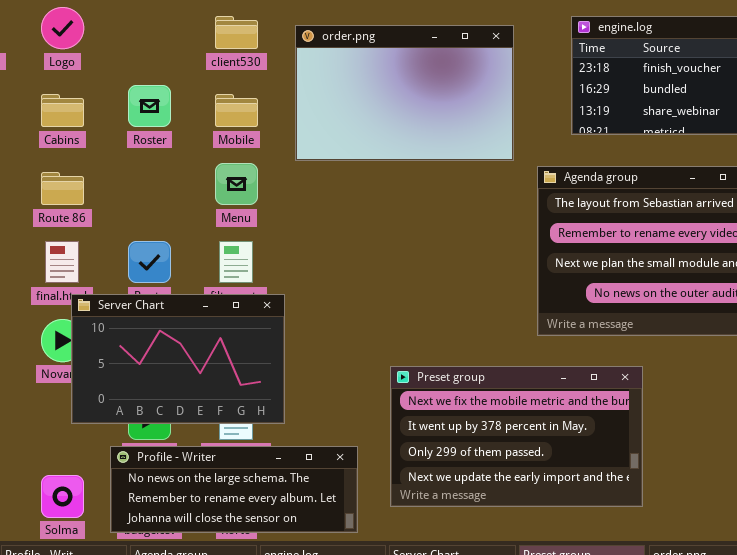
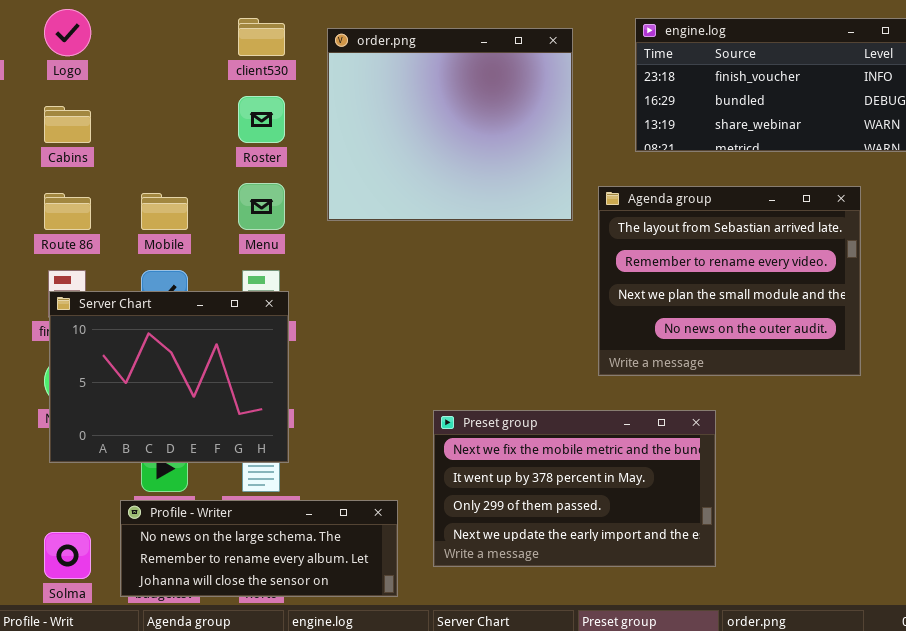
order.png: [295,25,514,161] -> [327,28,573,221], resized
Roster: [128,85,171,127] -> [238,96,285,143], moved
Mobile: [215,94,258,127] -> [141,193,188,230], moved
Server Chart: [71,294,285,424] -> [49,291,289,463], moved, resized

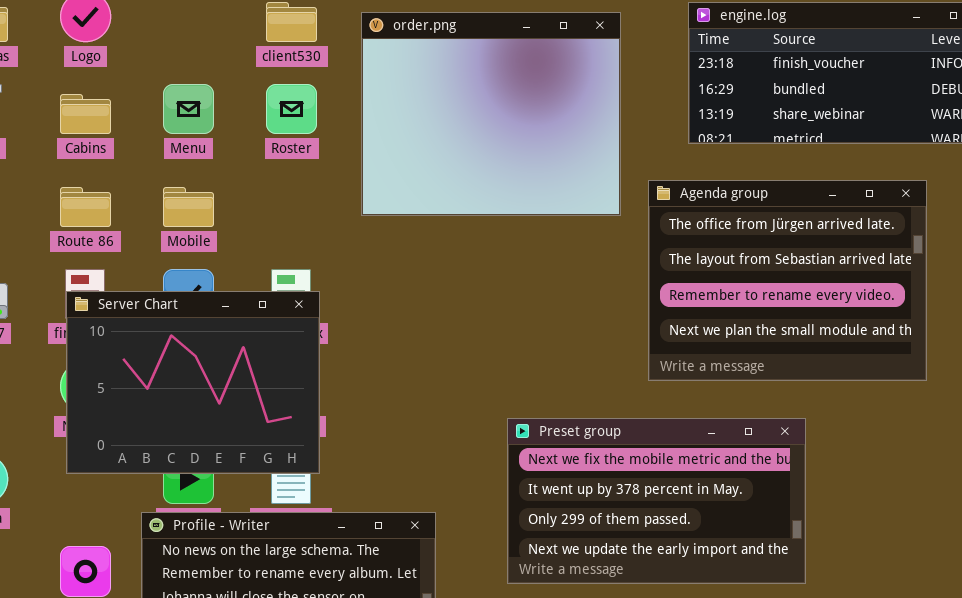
Menu: [238,183,285,230] -> [163,84,214,134], moved
Agenda group: [598,186,861,376] -> [648,180,927,381], scrolled up 1 row
Preset group: [433,410,716,567] -> [507,418,806,584], moved

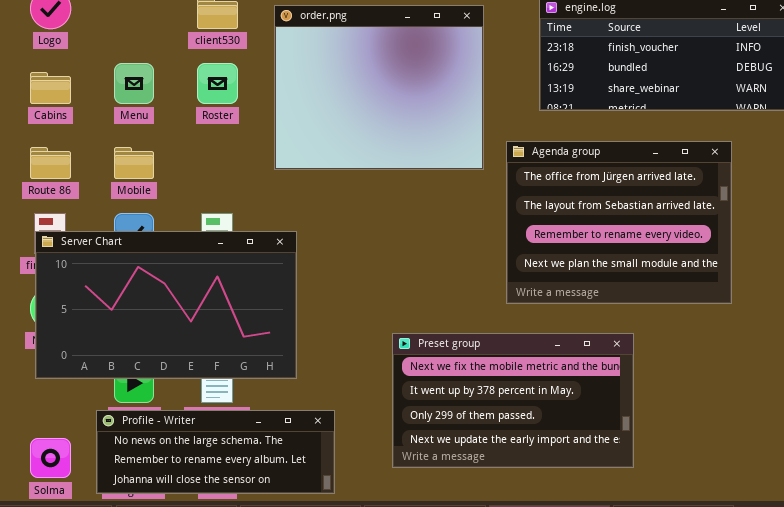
Server Chart: [66,291,320,474] -> [35,231,297,379], resized

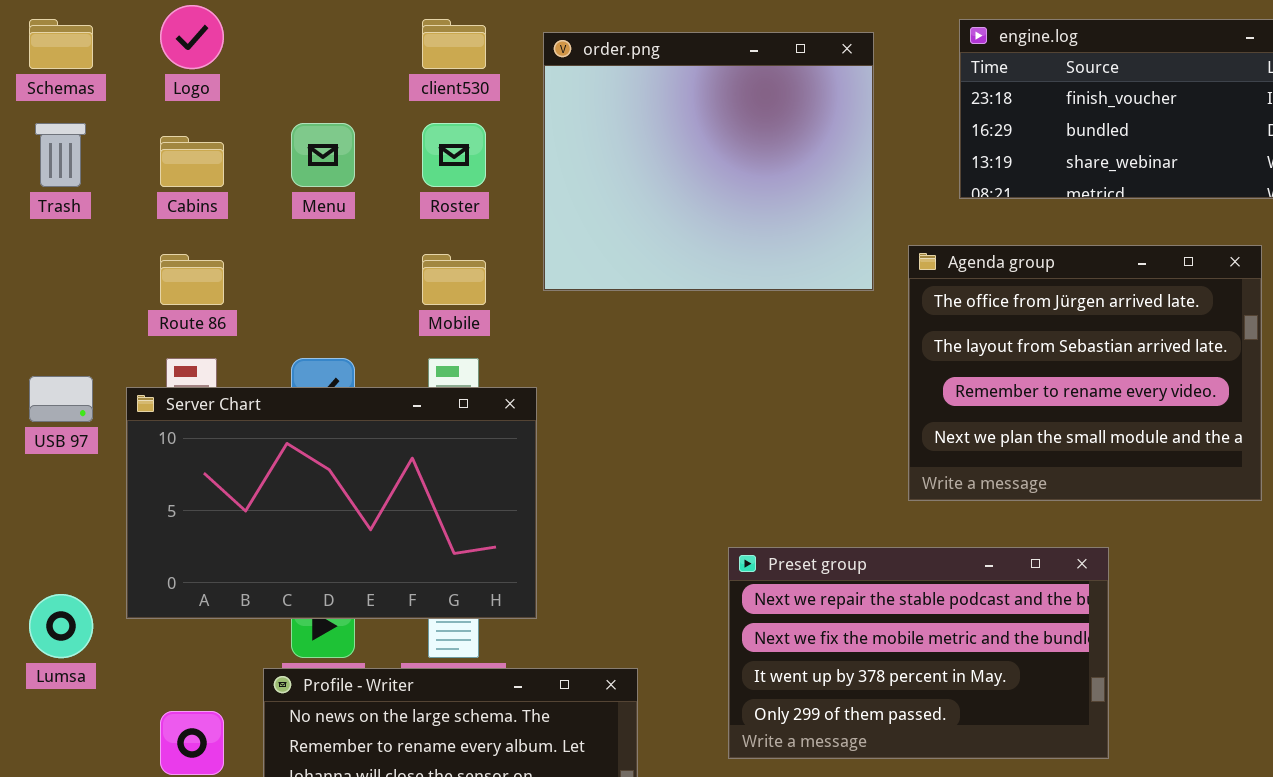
Mobile: [114,147,154,179] -> [422,254,486,305], moved
Server Chart: [35,231,297,379] -> [126,387,537,619], moved
Preset group: [392,333,634,468] -> [728,547,1109,759], scrolled up 1 row

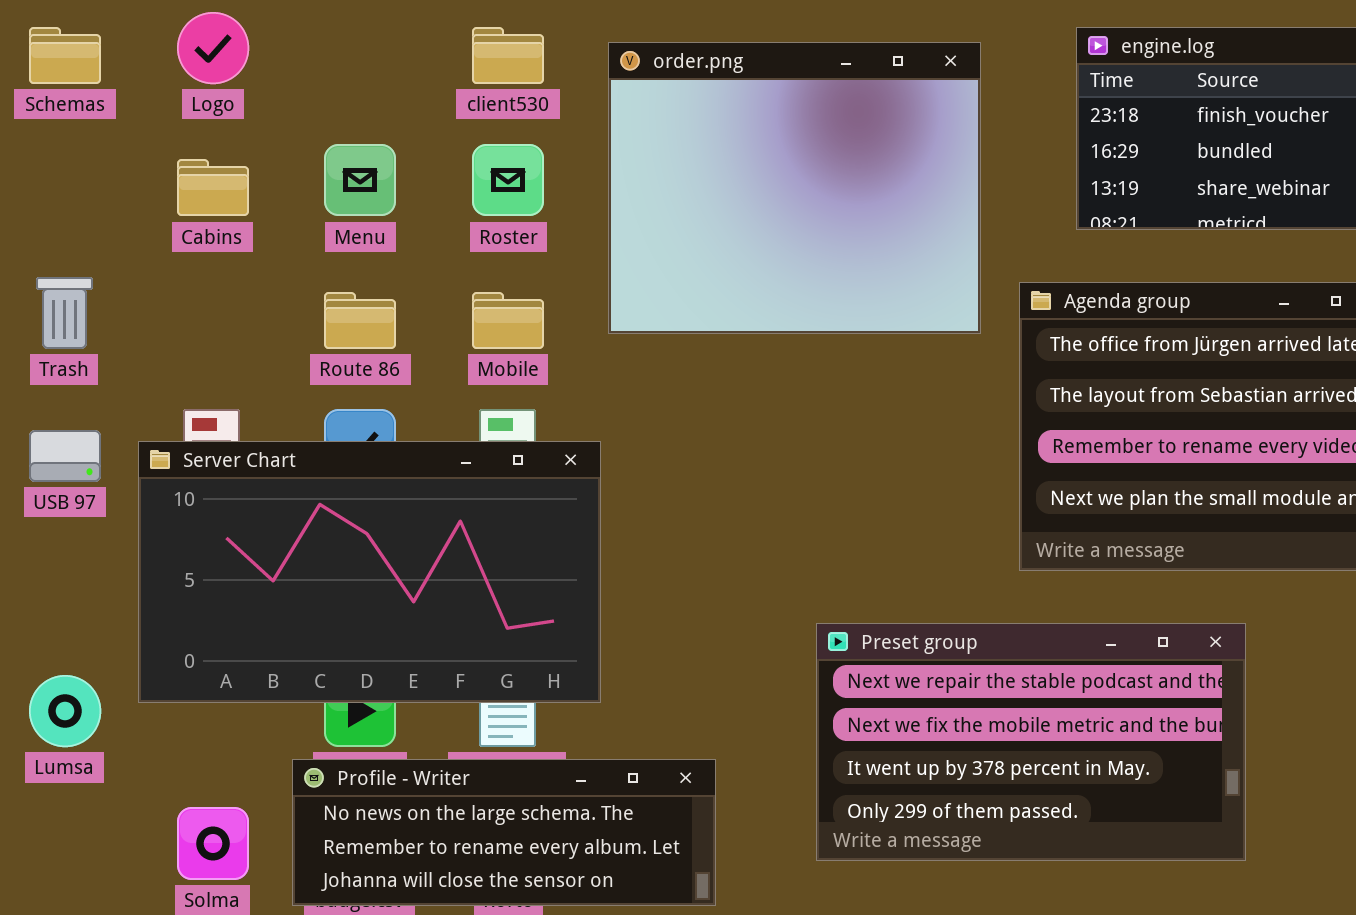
Trash: [35,123,86,187] -> [36,277,93,349], moved
Route 86: [160,254,224,305] -> [324,292,396,349], moved

